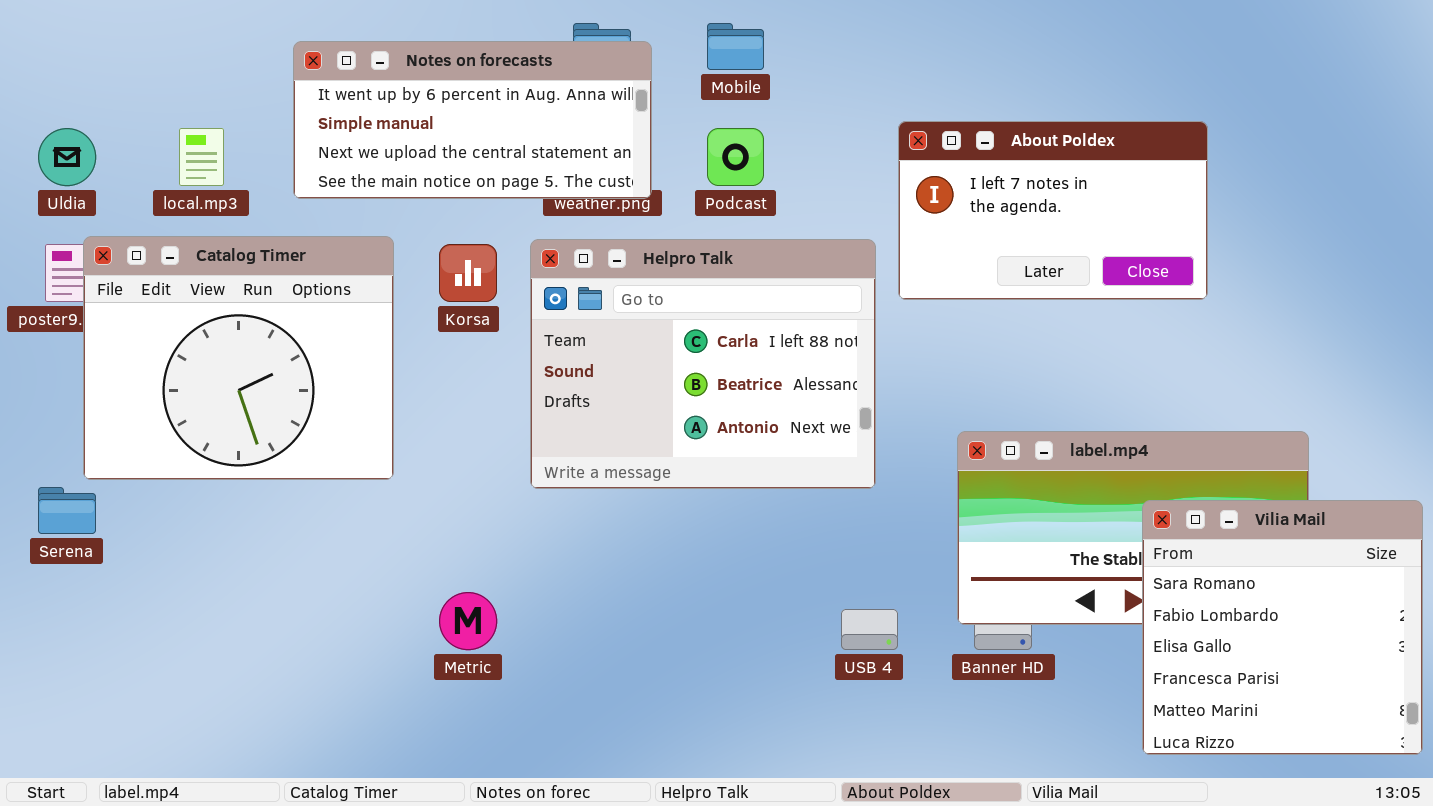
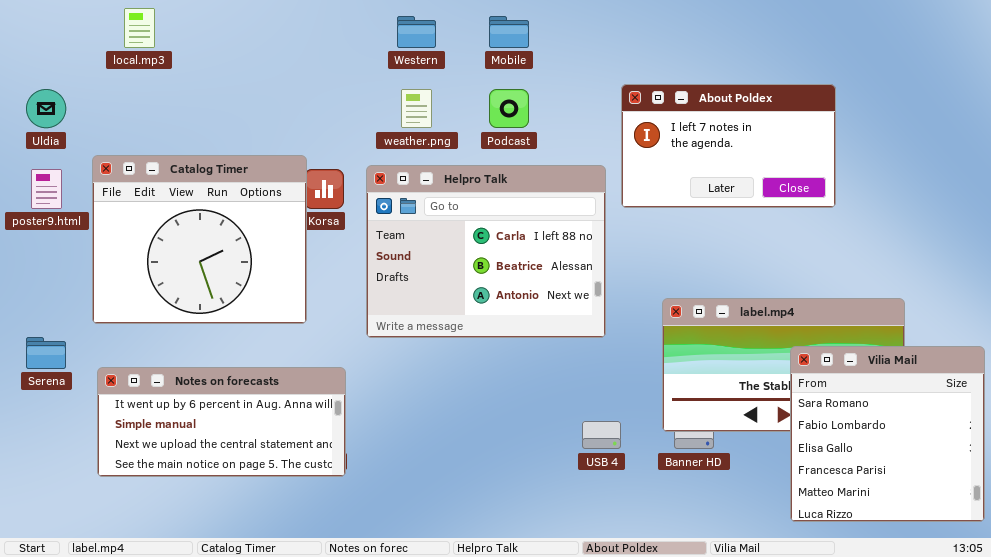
Notes on forecasts: [293,41,652,199] -> [97,367,346,477], moved
local.mp3: [179,128,224,186] -> [124,8,155,48], moved
Catalog Timer: [83,236,394,480] -> [92,155,307,324], moved

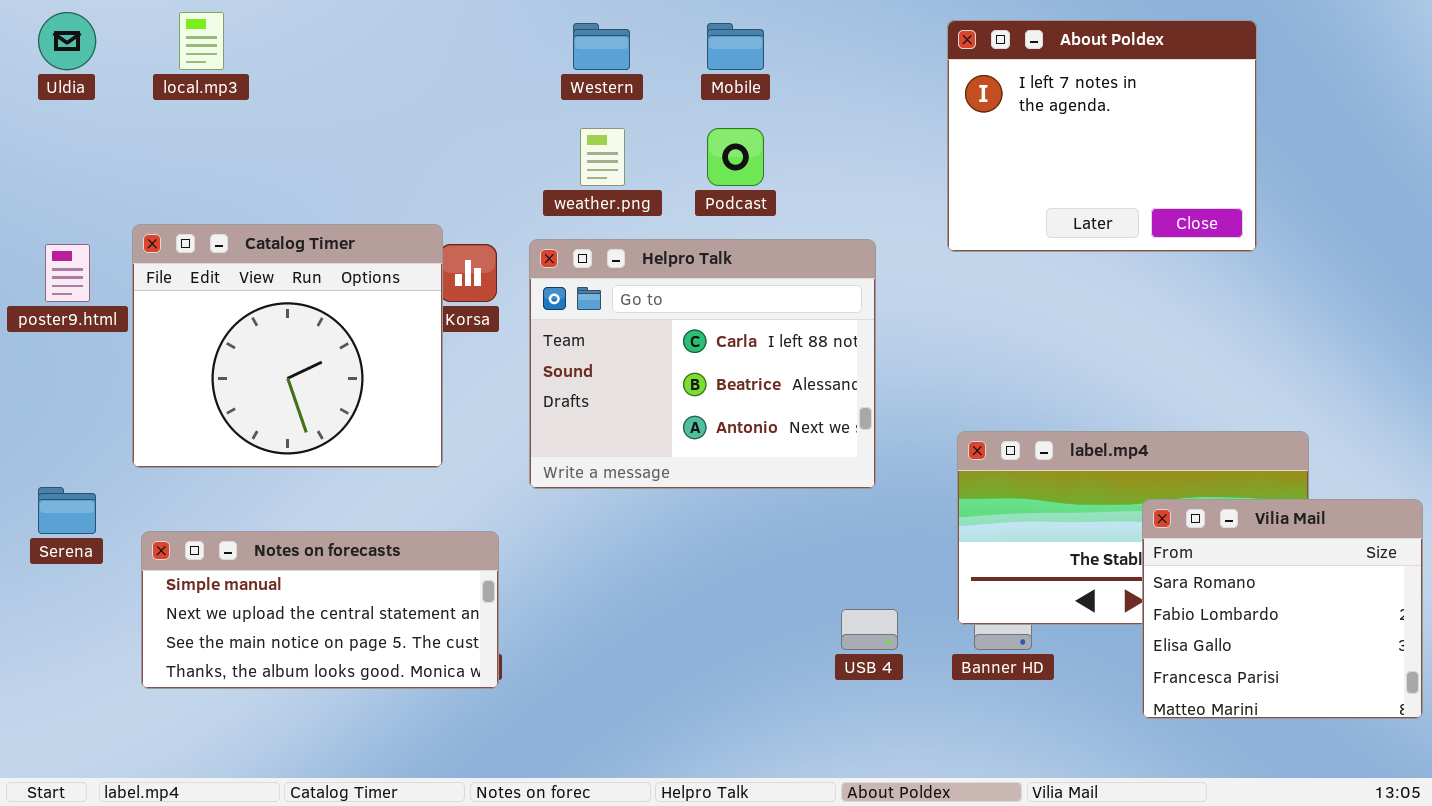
About Poldex: [621,84,836,208] -> [947,20,1257,252], moved, resized
Uldia: [26,89,66,128] -> [38,12,96,70], moved
Vilia Mail: [790,346,985,522] -> [1142,499,1423,719], resized
Notes on forecasts: [97,367,346,477] -> [141,531,499,689], scrolled down 1 row

